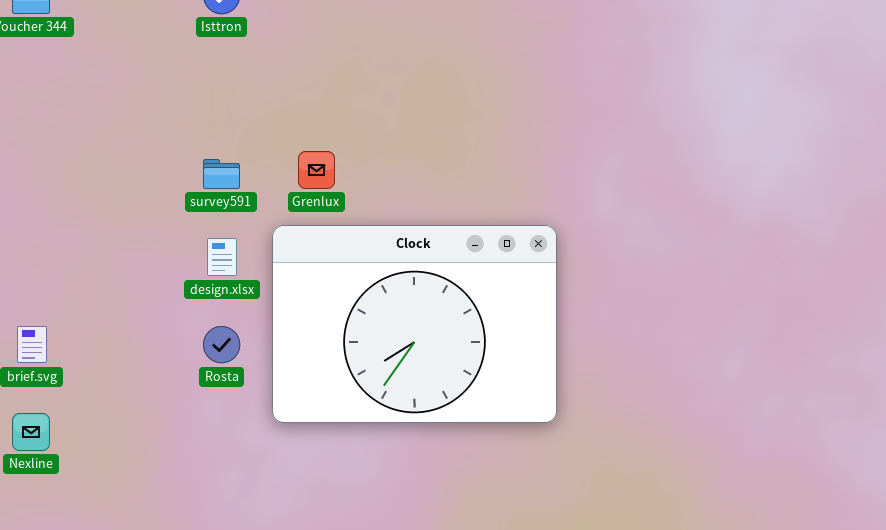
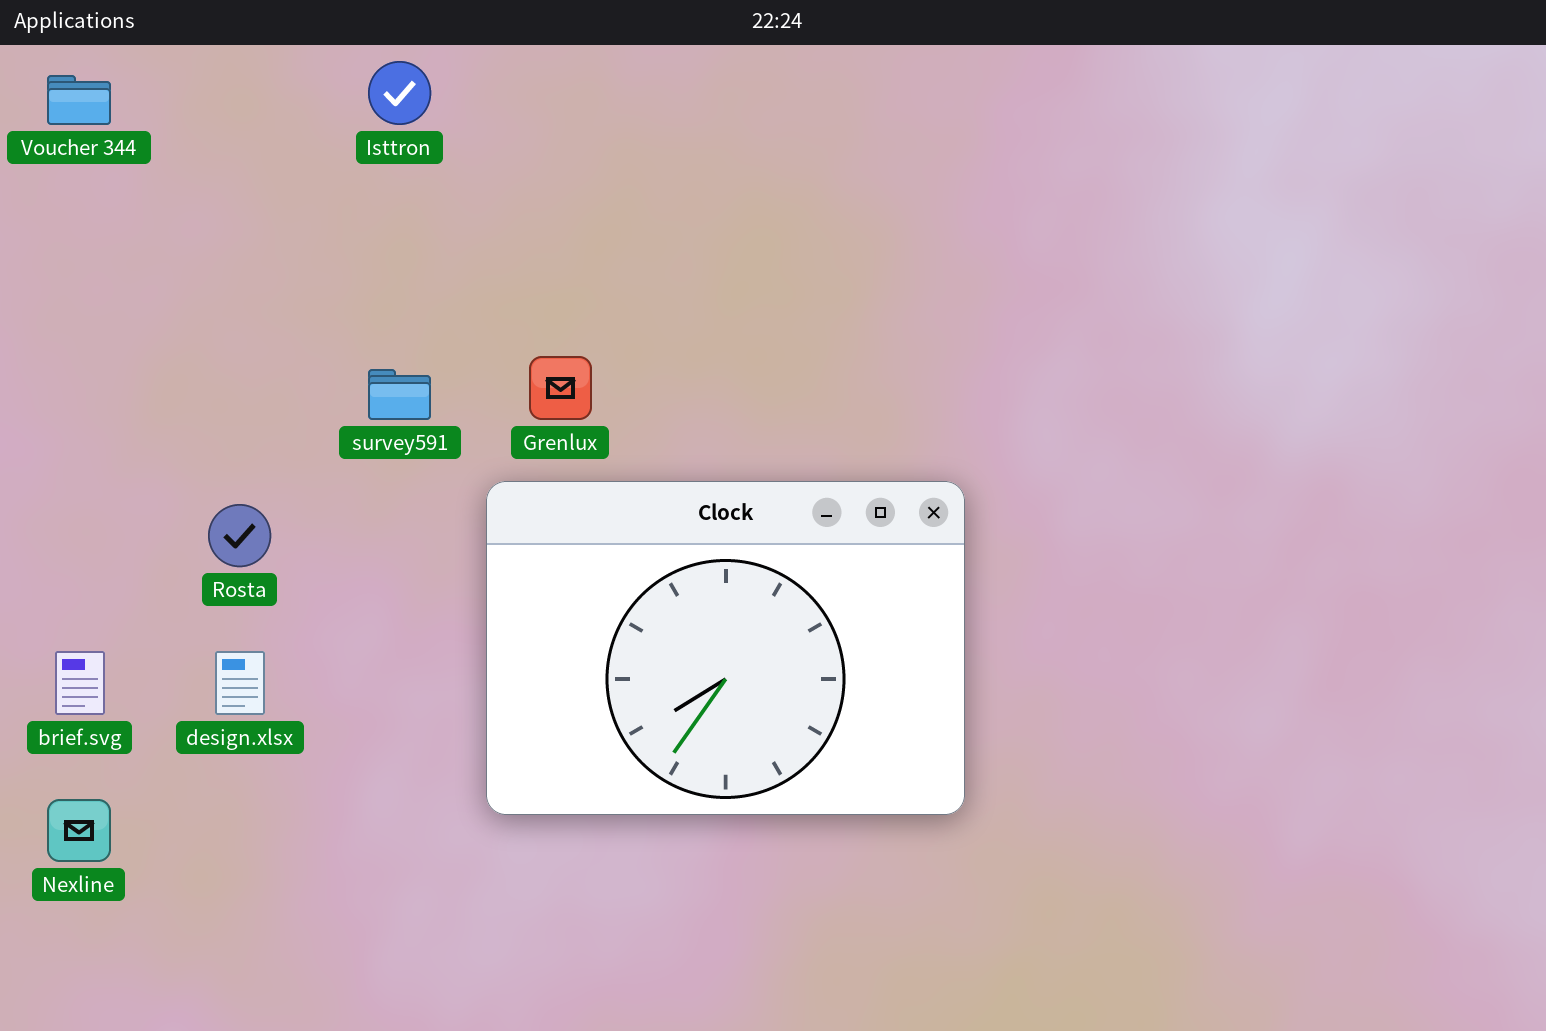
design.xlsx: [207,238,237,276] -> [215,651,265,715], moved
Rosta: [203,326,240,363] -> [208,504,271,567], moved

